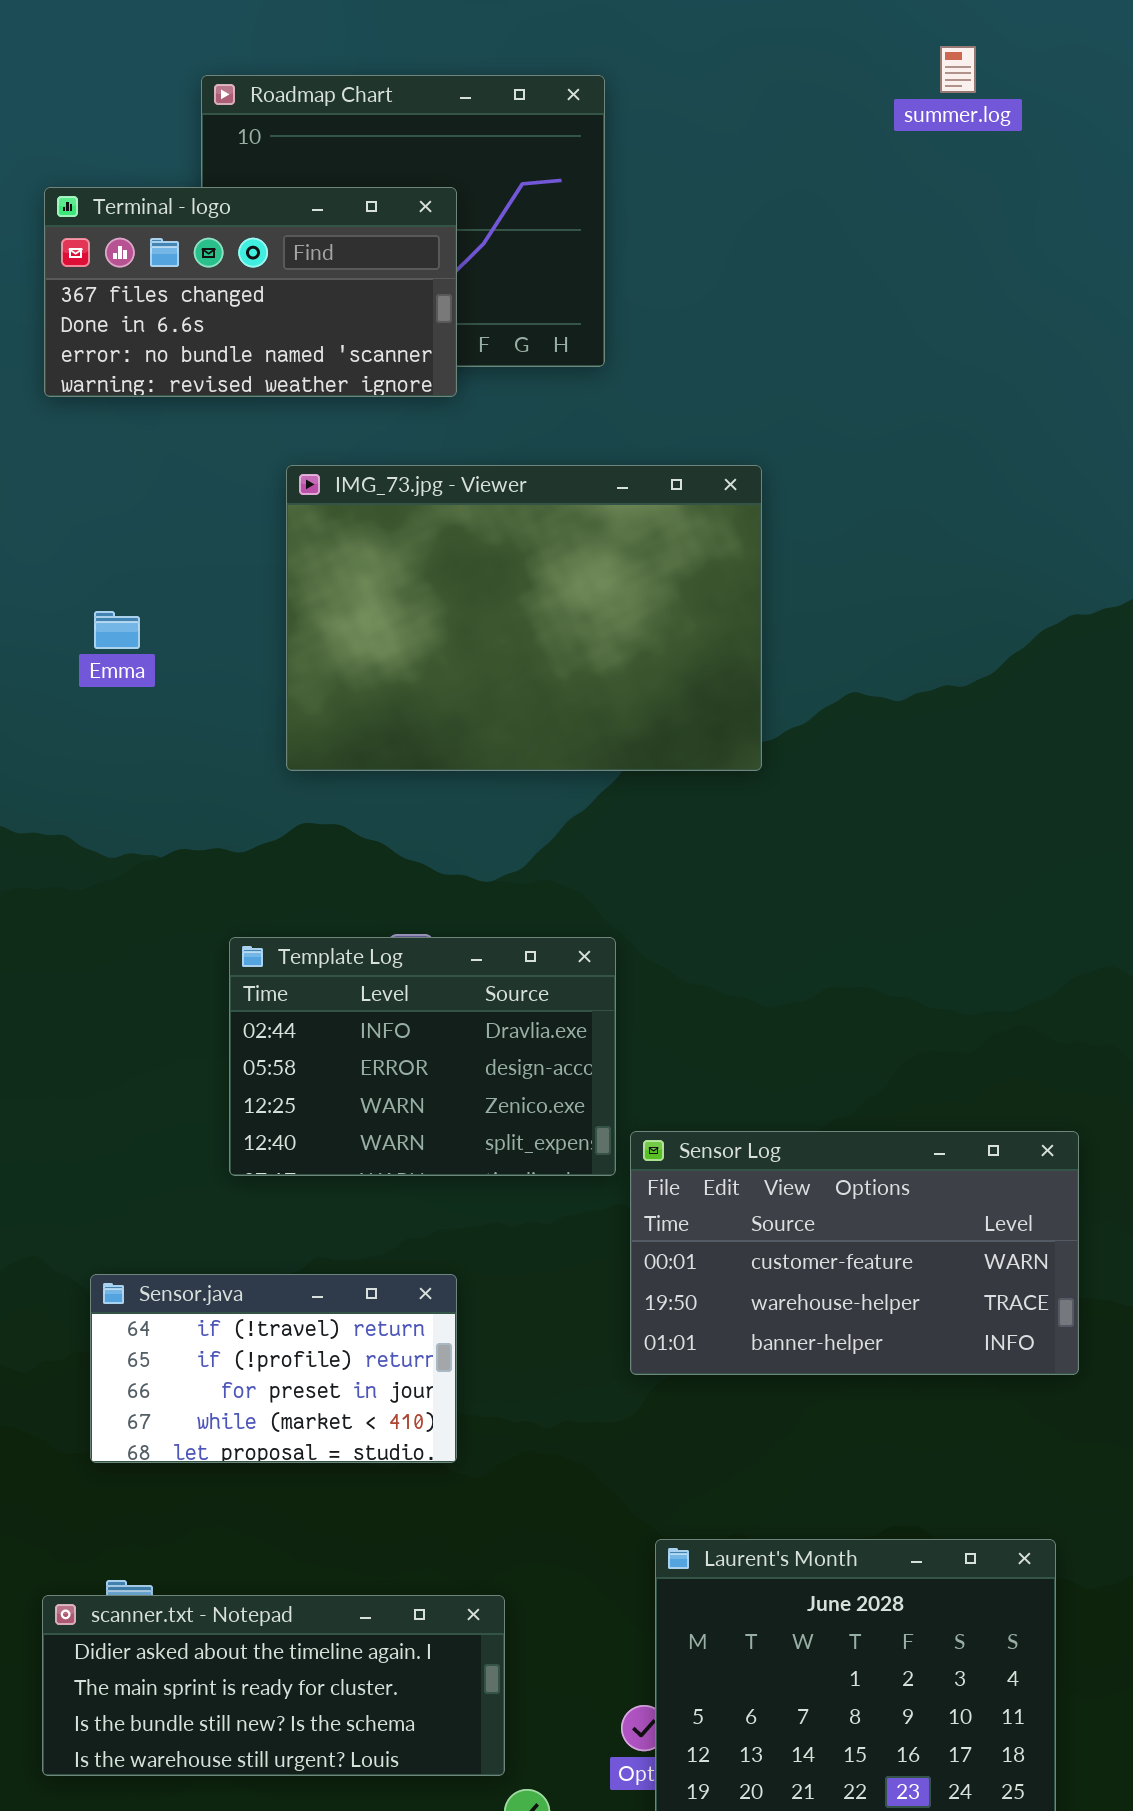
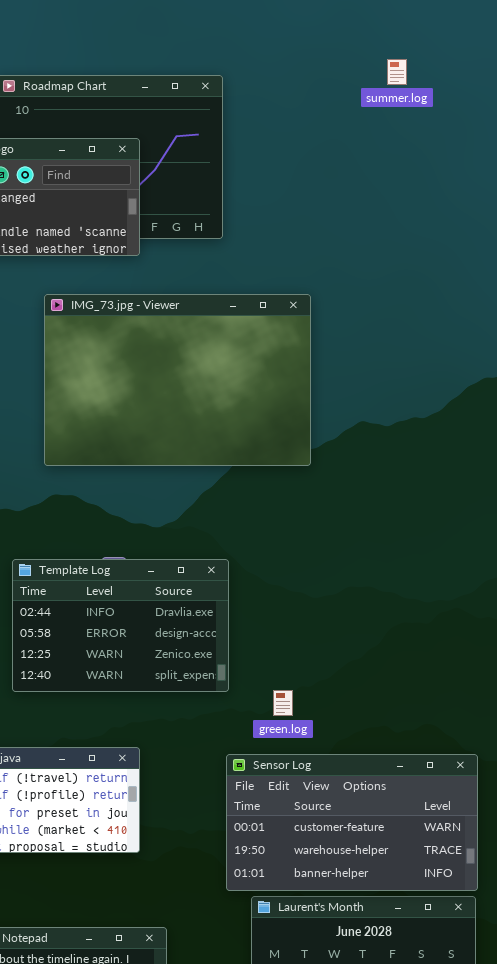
summer.log: [940,46,976,93] -> [387,59,407,85], moved
Sensor Log: [630,1131,1079,1375] -> [226,754,478,891], moved

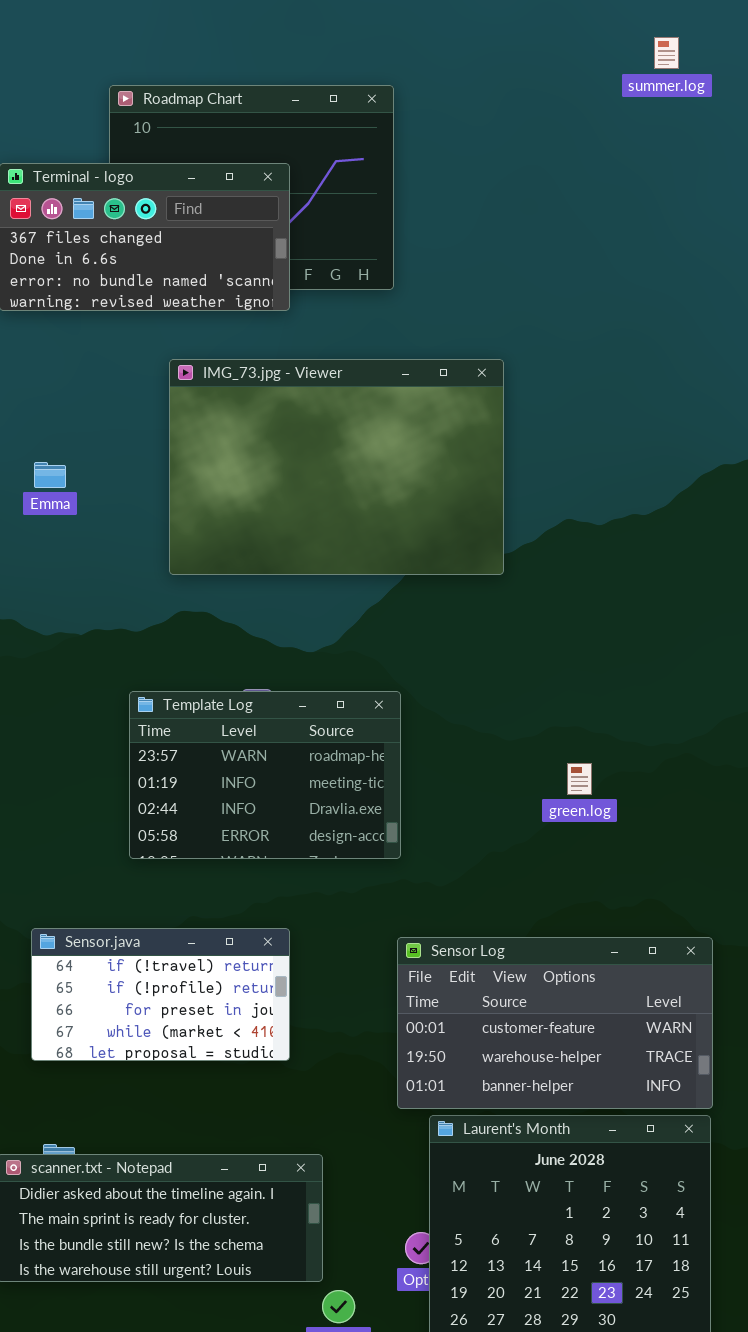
summer.log: [387,59,407,85] -> [654,37,679,69], moved
Template Log: [12,559,229,692] -> [129,691,401,859], scrolled up 2 rows
green.log: [273,690,293,716] -> [567,763,592,795], moved

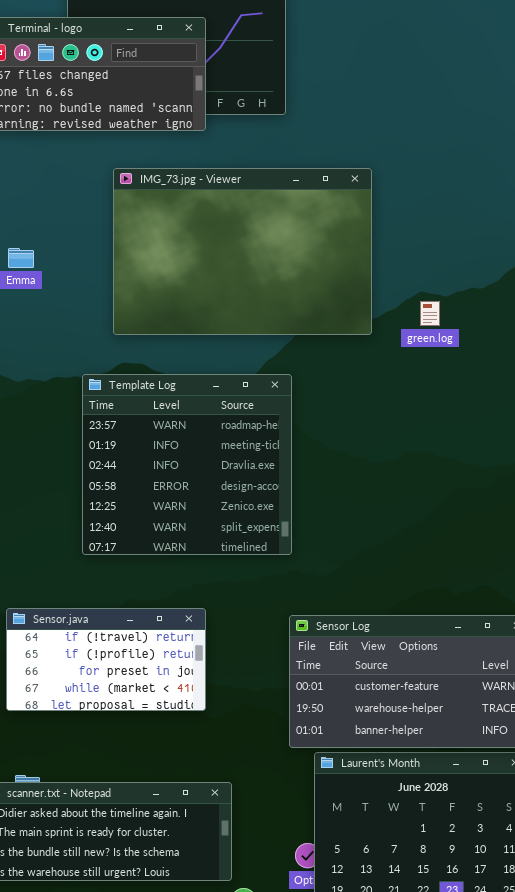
Template Log: [129,691,401,859] -> [82,374,292,555], resized
green.log: [567,763,592,795] -> [420,301,440,326], moved

